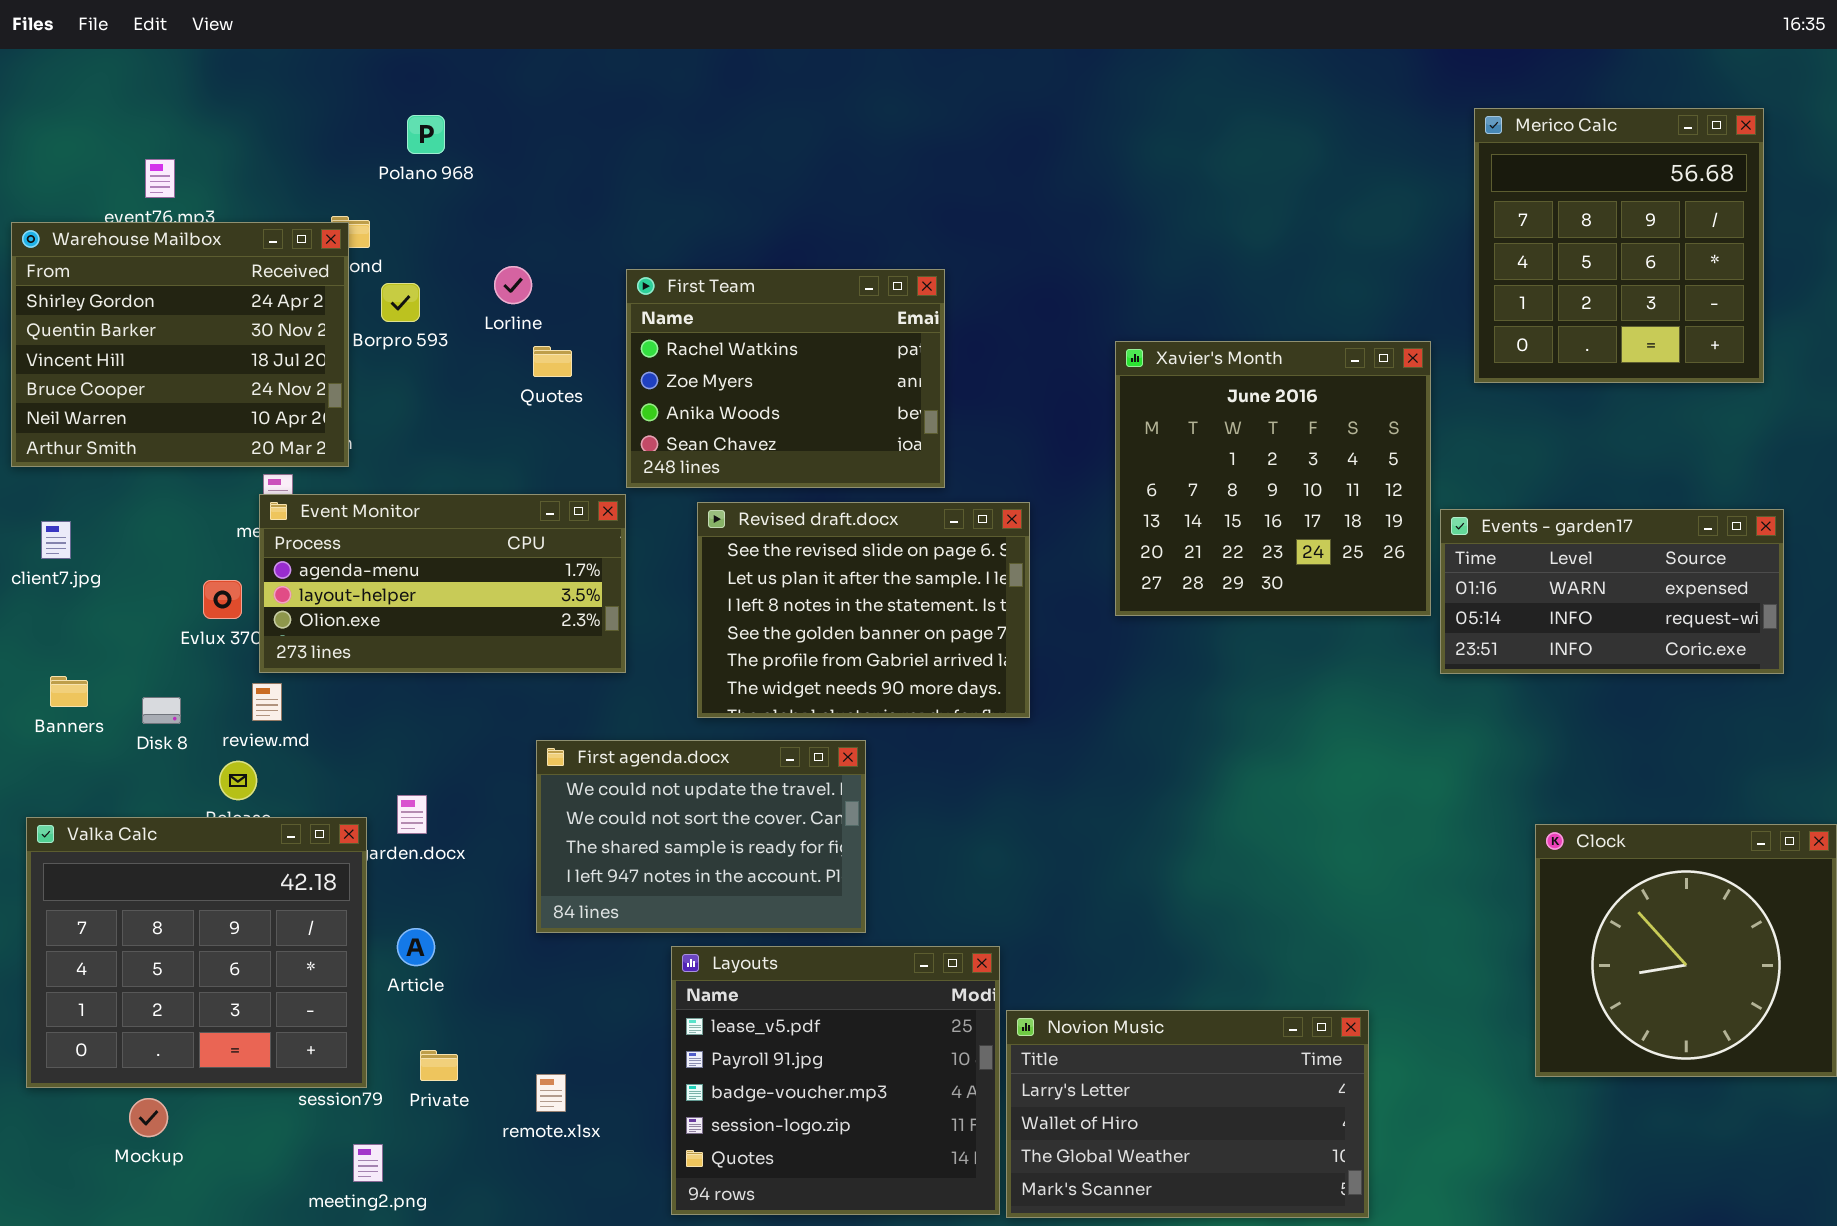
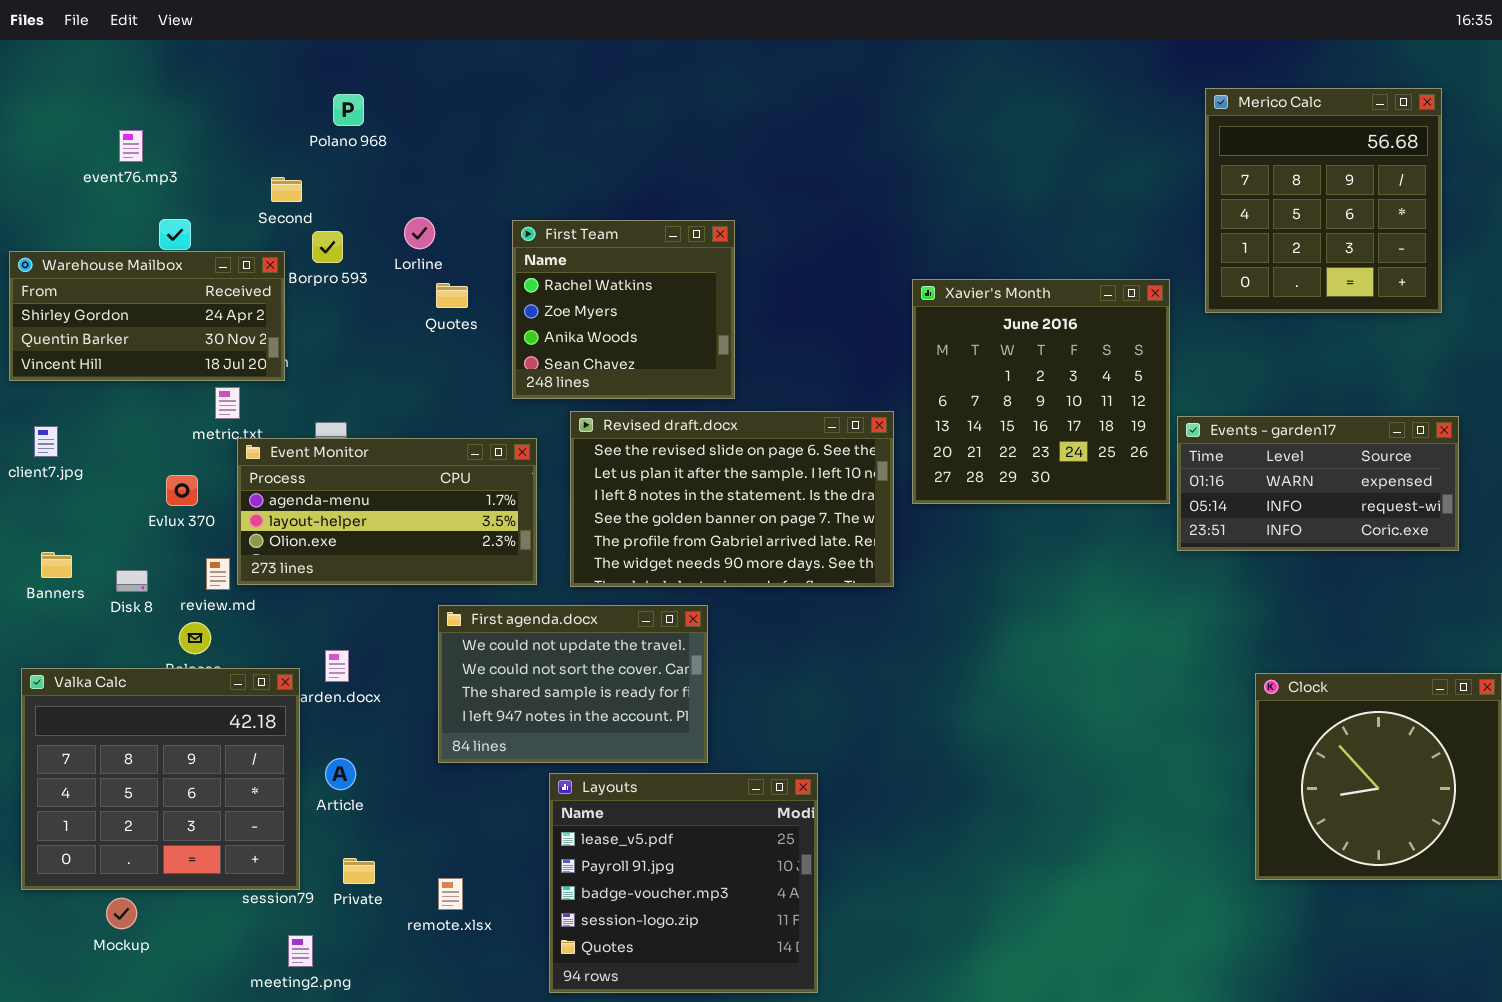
Warehouse Mailbox: [11,222,349,467] -> [9,251,285,381], resized
First Team: [626,269,945,488] -> [512,220,735,399], resized
Event Monitor: [259,494,626,673] -> [237,438,537,585], moved
Revised draft.docx: [697,502,1030,718] -> [570,411,894,587], resized
Novion Music: [1006,1010,1369,1218] -> none, closed

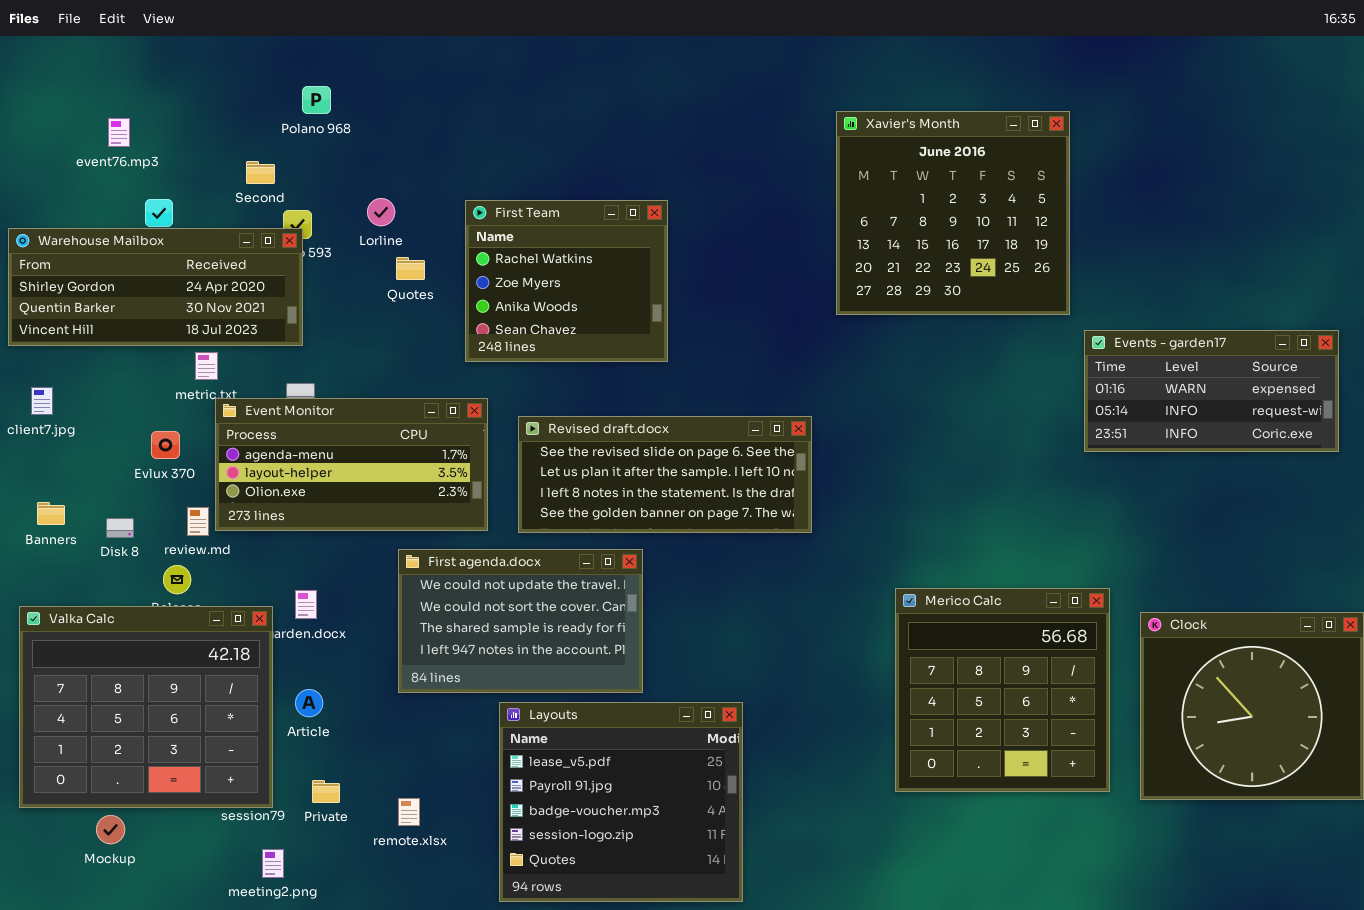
Merico Calc: [1205,88,1442,313] -> [895,588,1110,792], moved
Warehouse Mailbox: [9,251,285,381] -> [8,228,303,346], resized
Xavier's Month: [912,279,1170,504] -> [836,111,1070,315], moved
Revised draft.docx: [570,411,894,587] -> [518,416,812,533], resized
Events - garden17: [1177,416,1459,551] -> [1084,330,1339,452], moved

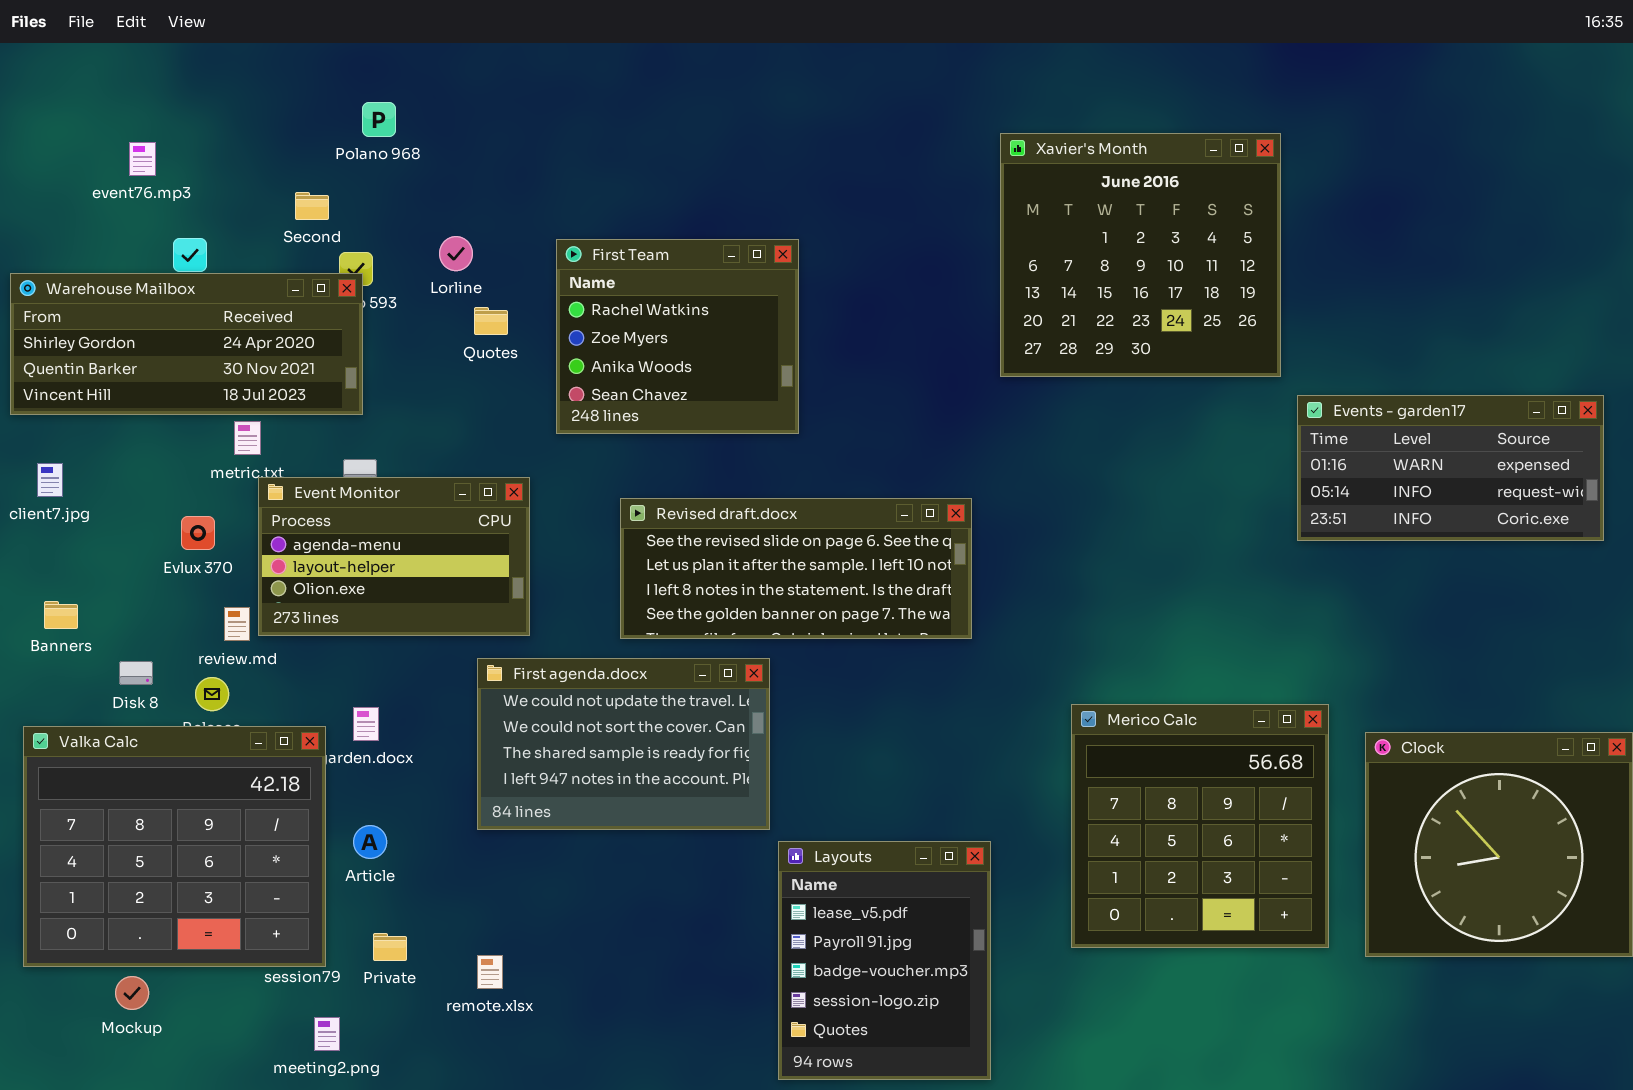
Event Monitor: [215,398,488,531] -> [258,477,530,636], resized
Disk 8: [106,518,134,538] -> [119,661,153,685], moved
Layouts: [499,702,743,902] -> [778,841,991,1080], moved, resized

